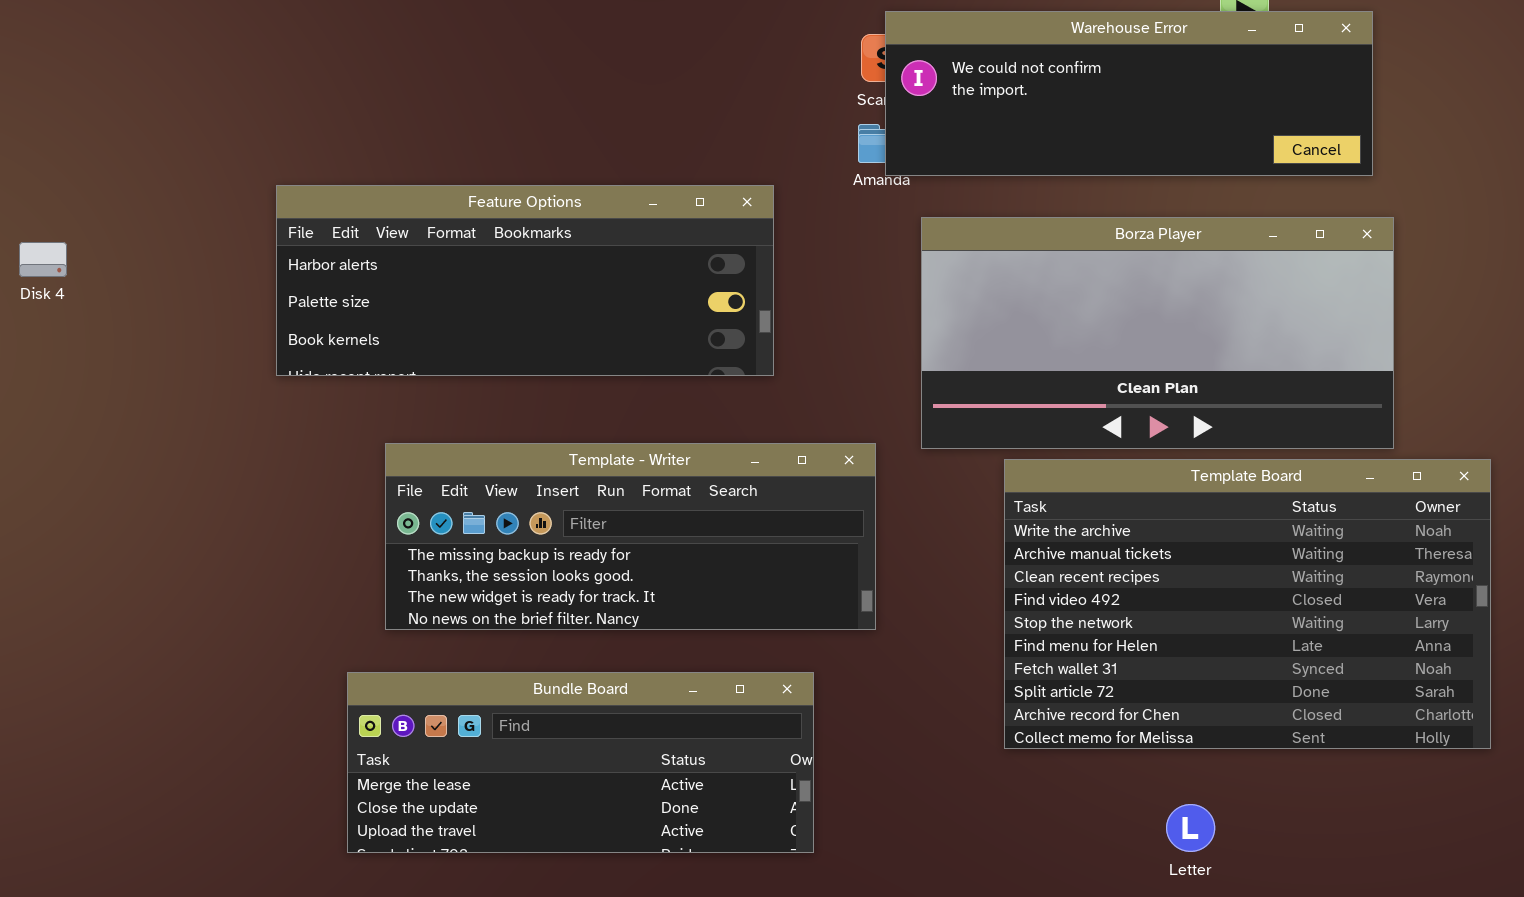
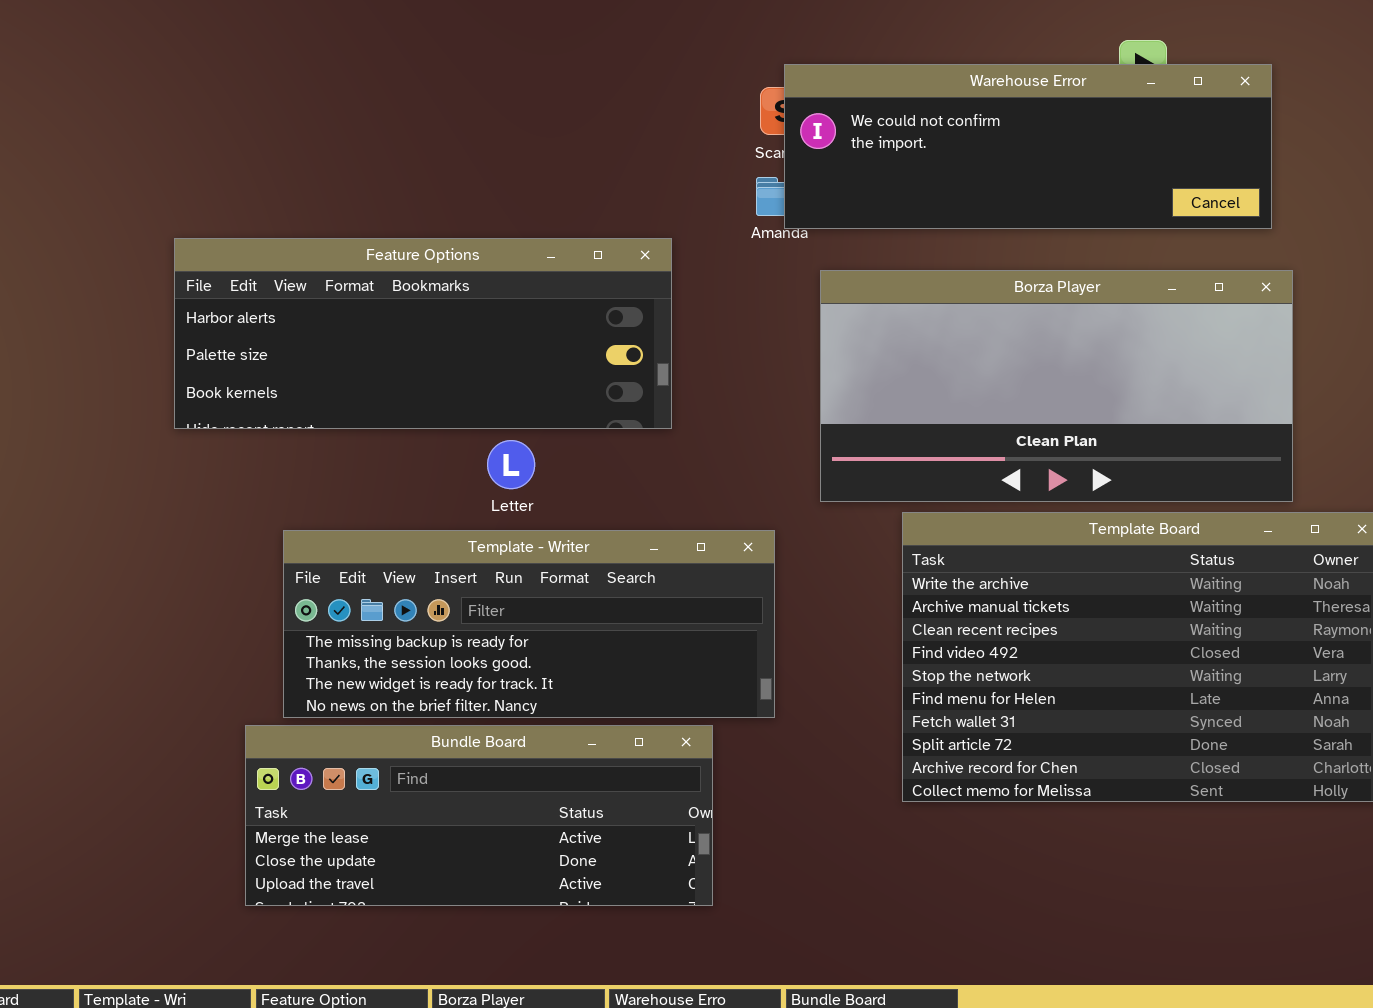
Template - Writer: [385,443,876,630] -> [283,530,775,718], moved
Letter: [1166,804,1215,852] -> [487,440,535,489], moved

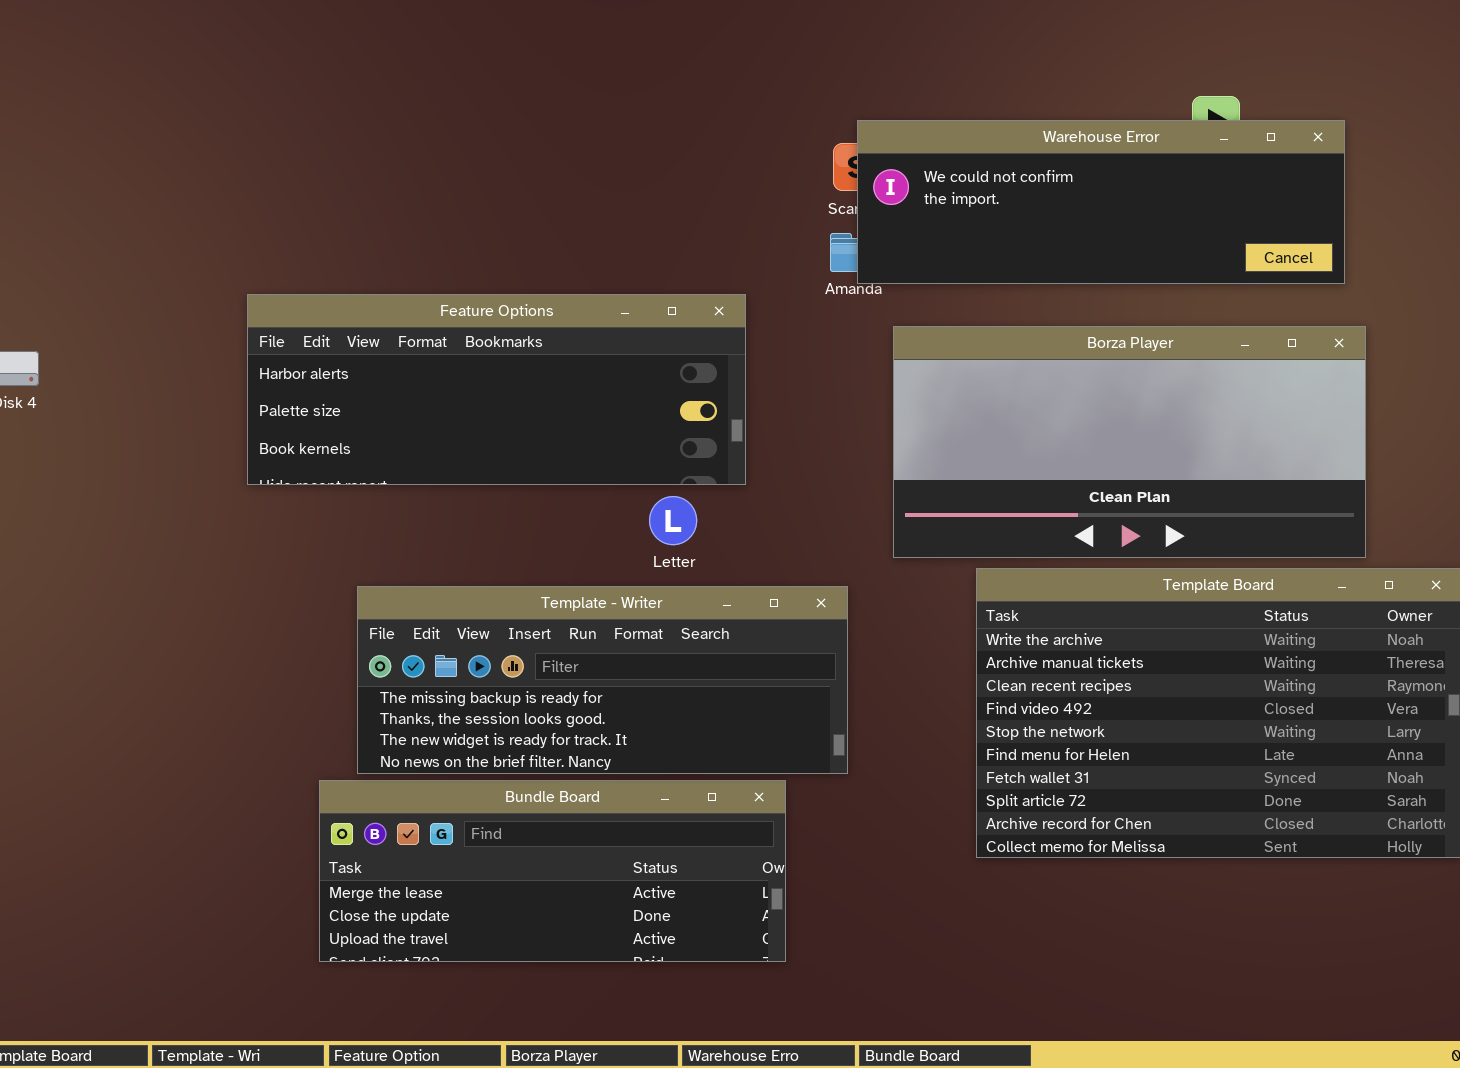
Letter: [487,440,535,489] -> [649,496,697,545], moved

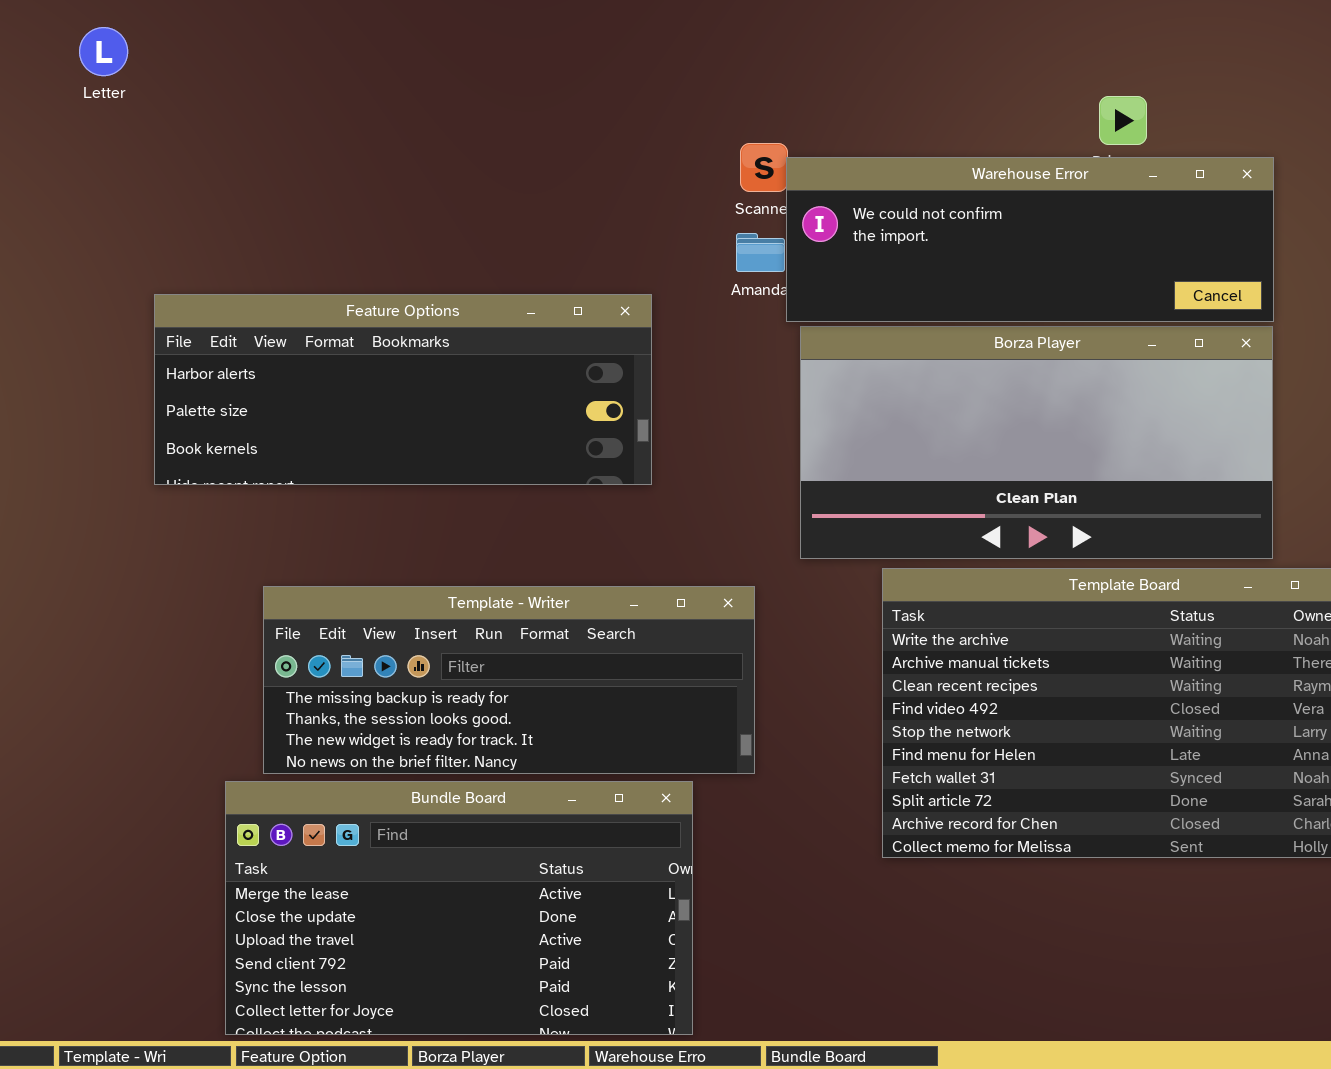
Warehouse Error: [857,120,1345,284] -> [786,157,1274,322], moved
Letter: [649,496,697,545] -> [79,27,128,76], moved
Bundle Board: [319,780,786,962] -> [225,781,693,1035], resized

